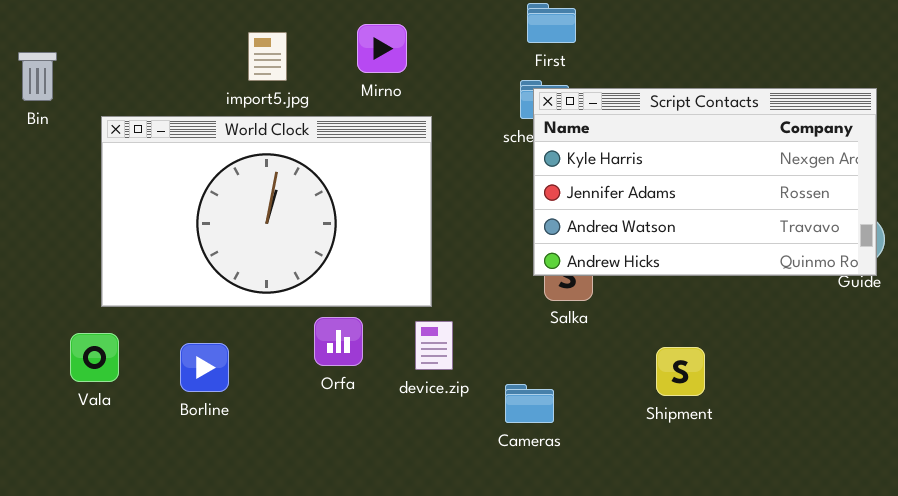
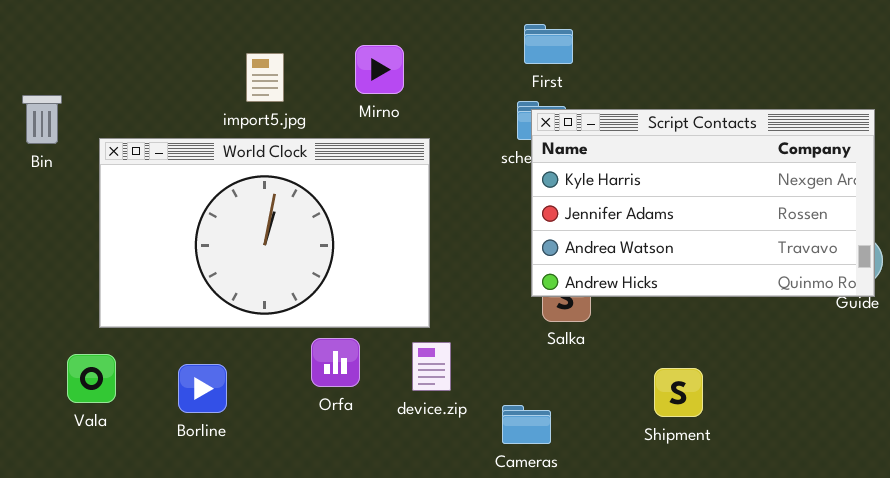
Bin: [18,52,57,101] -> [22,95,62,144], moved

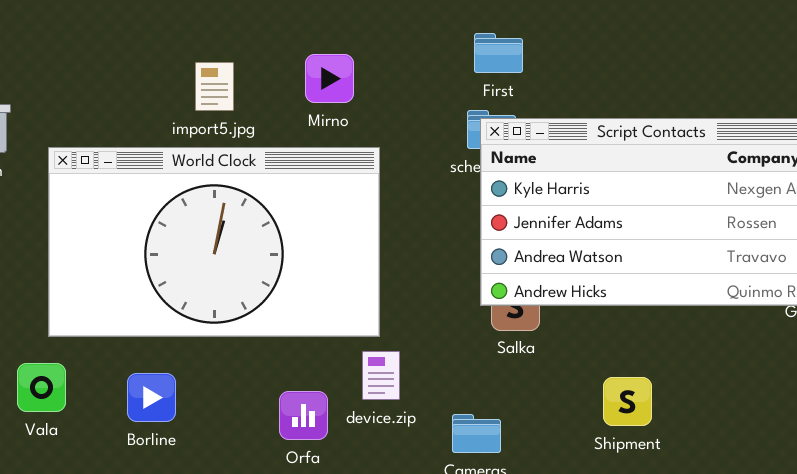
Orfa: [311,338,360,387] -> [279,391,328,440], moved

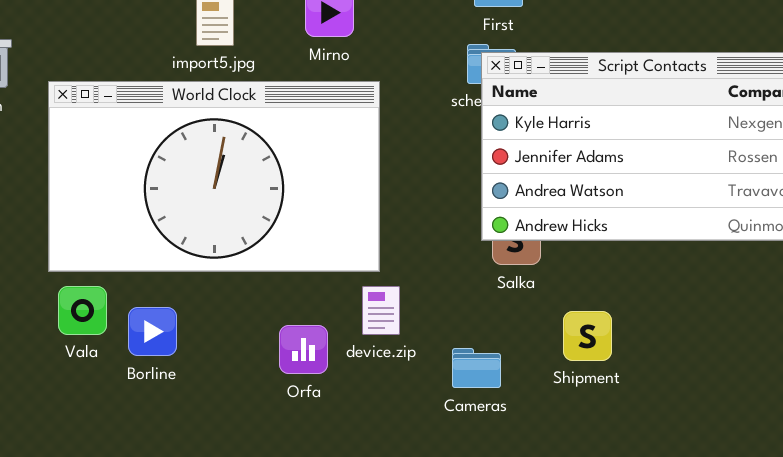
Vala: [17,363,66,412] -> [58,286,107,335], moved
Shipment: [603,377,652,426] -> [563,311,612,361], moved

